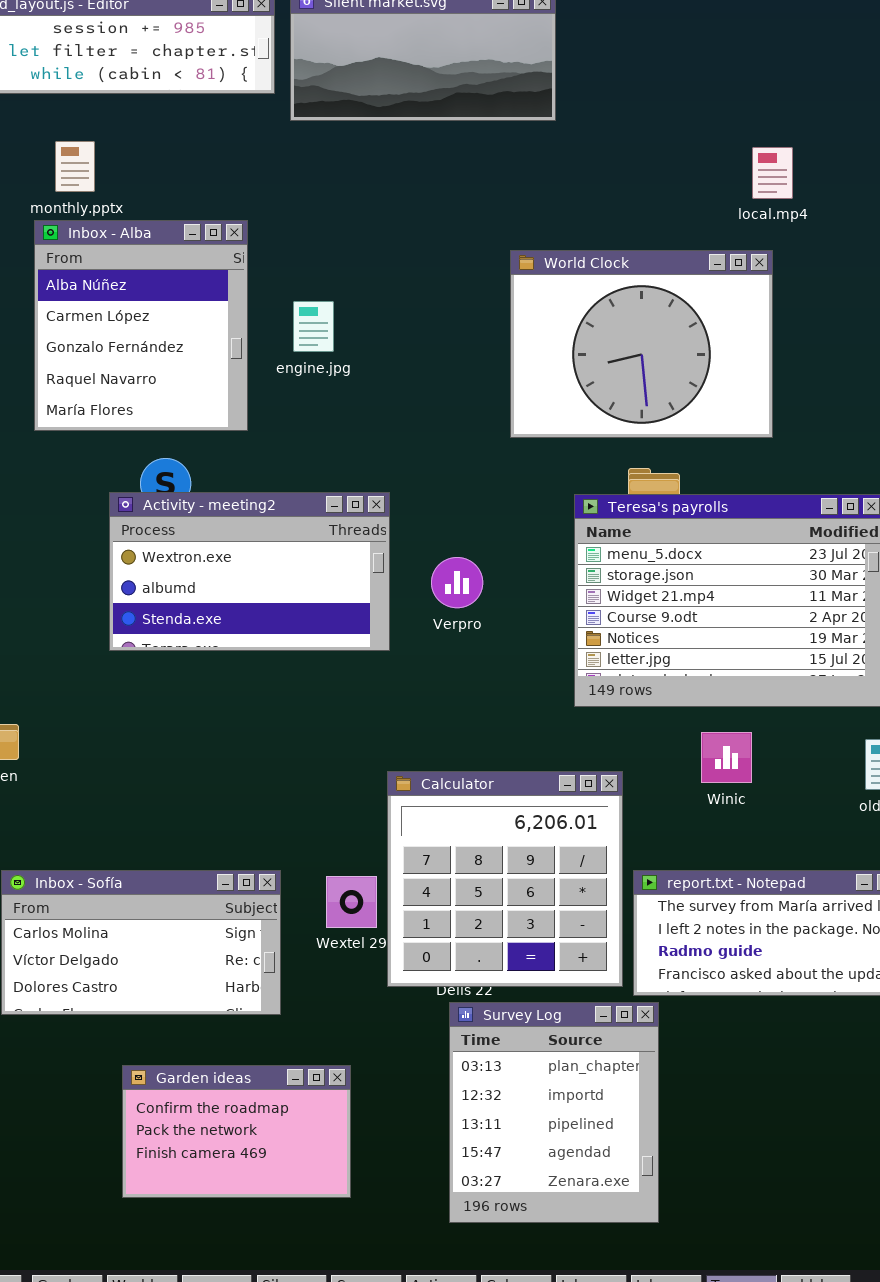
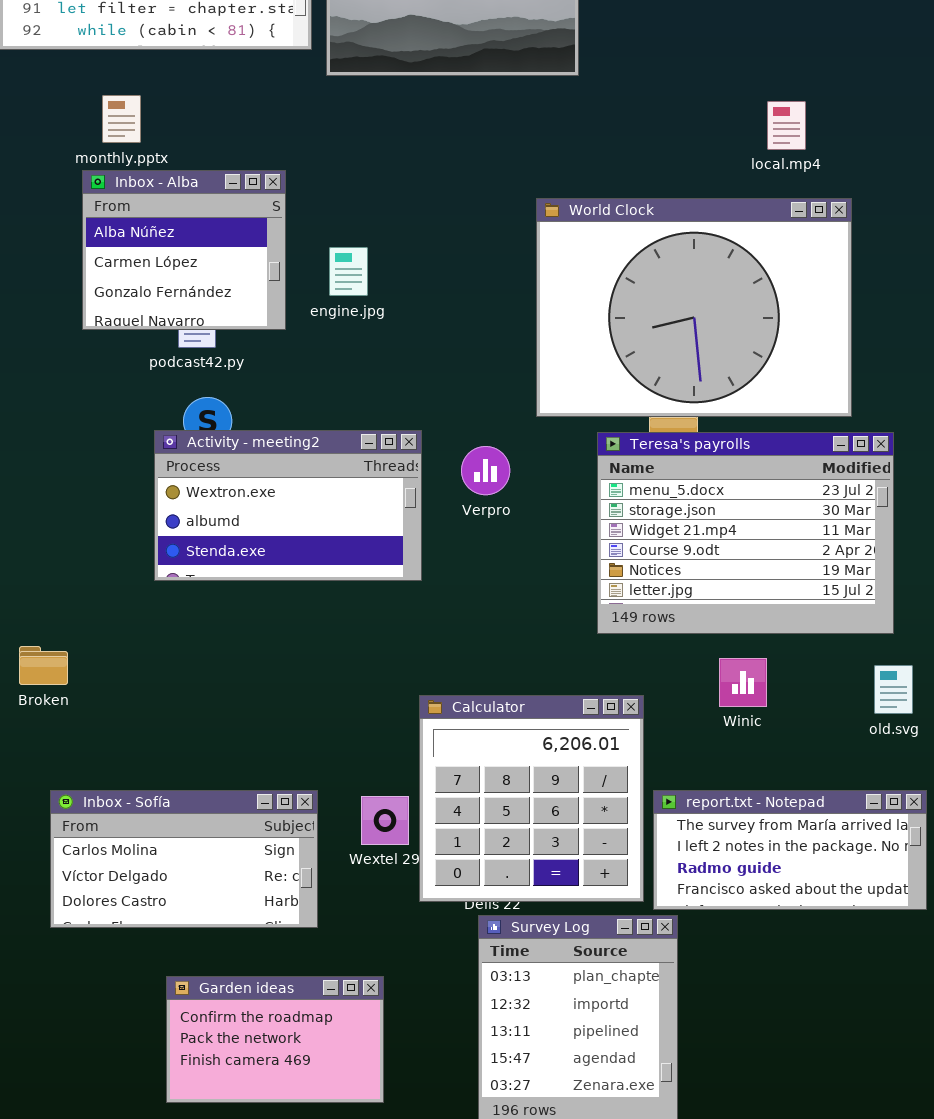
Inbox - Alba: [34,220,248,431] -> [82,170,286,330], resized
World Clock: [510,250,773,438] -> [536,198,852,417], resized
Verpro: [431,557,483,608] -> [461,446,510,495], moved

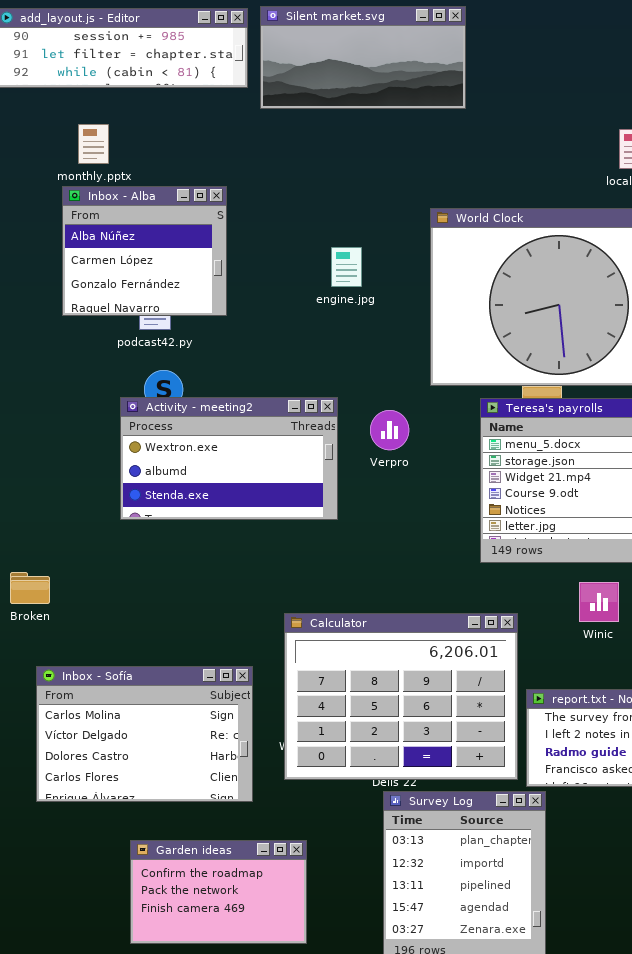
engine.jpg: [329,247,368,296] -> [331,247,362,287], moved
Calculator: [419,695,644,902] -> [284,613,518,780], resized
Inbox - Sofía: [50,790,318,928] -> [36,666,253,802], resized

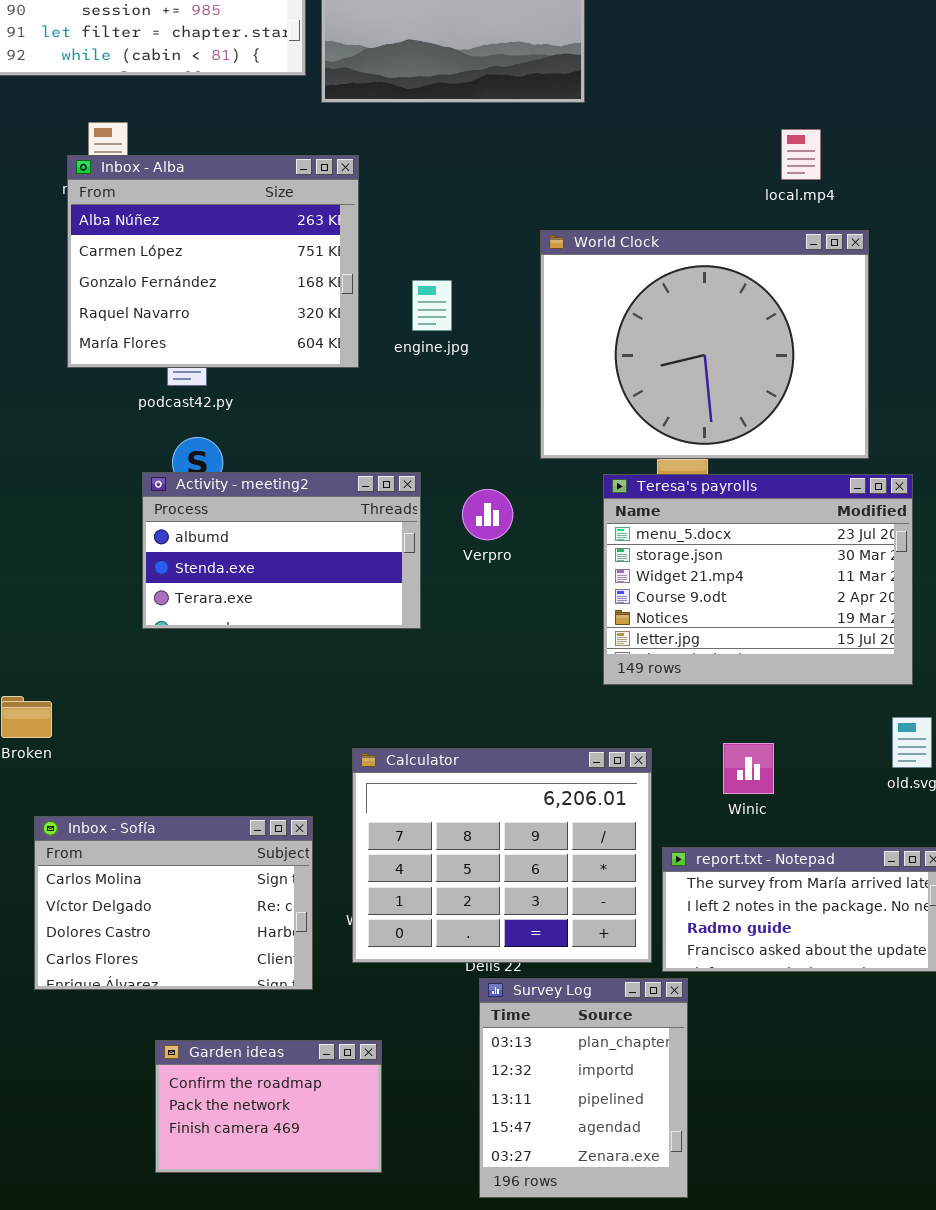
Inbox - Alba: [62,186,227,316] -> [67,155,359,368], resized
Activity - meeting2: [120,397,338,520] -> [142,472,421,629], scrolled down 1 row
Winic: [579,582,619,622] -> [723,743,774,794], moved

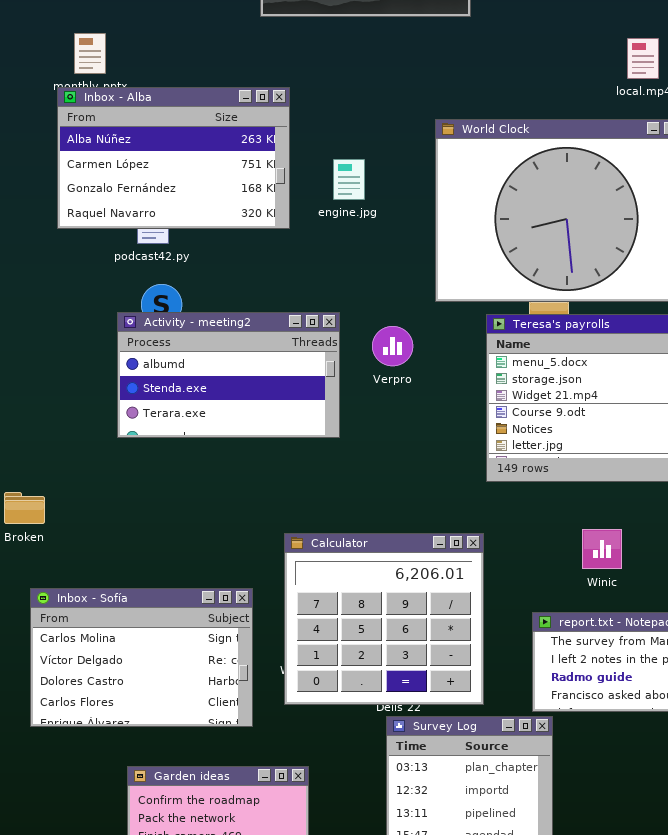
Inbox - Alba: [67,155,359,368] -> [57,87,290,229], resized
Calculator: [352,748,652,963] -> [284,533,484,705], resized

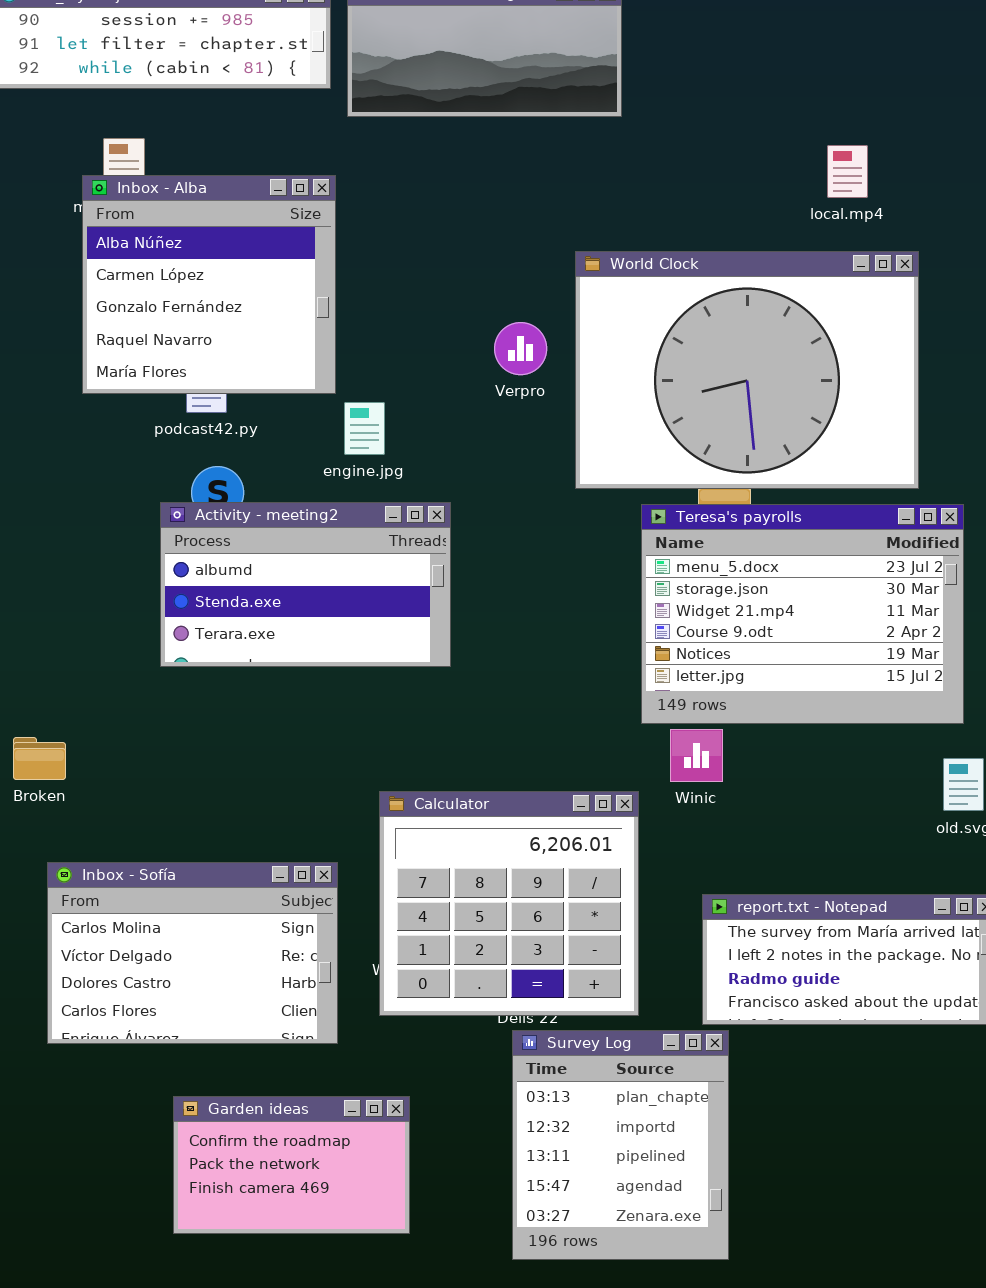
Inbox - Alba: [57,87,290,229] -> [82,175,336,394], resized
engine.jpg: [333,159,365,200] -> [344,402,385,455], moved
Verpro: [372,326,413,366] -> [494,322,547,375], moved
Winic: [582,529,622,569] -> [670,729,723,782], moved

